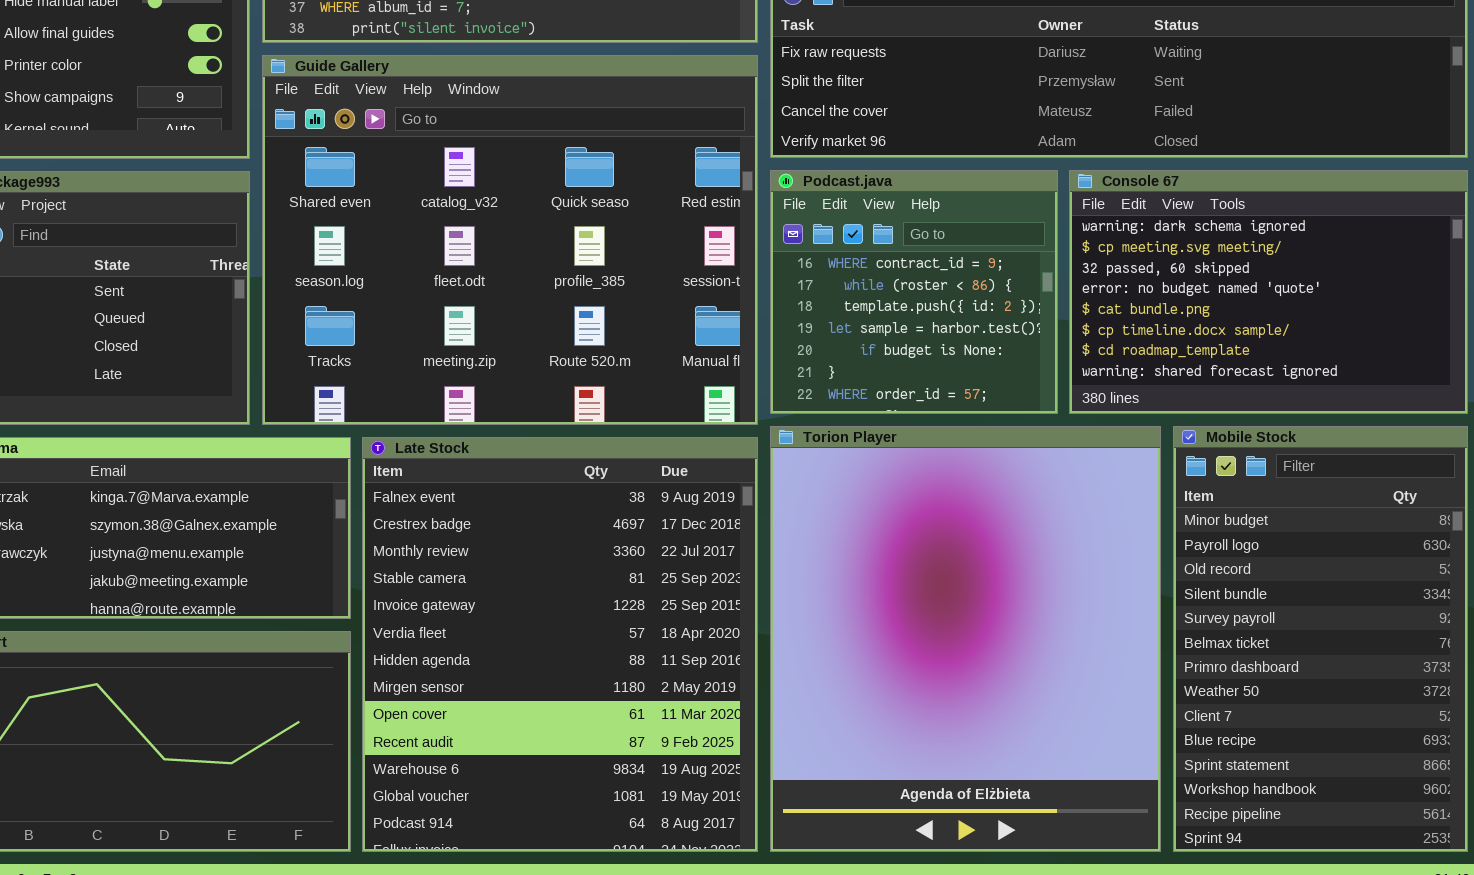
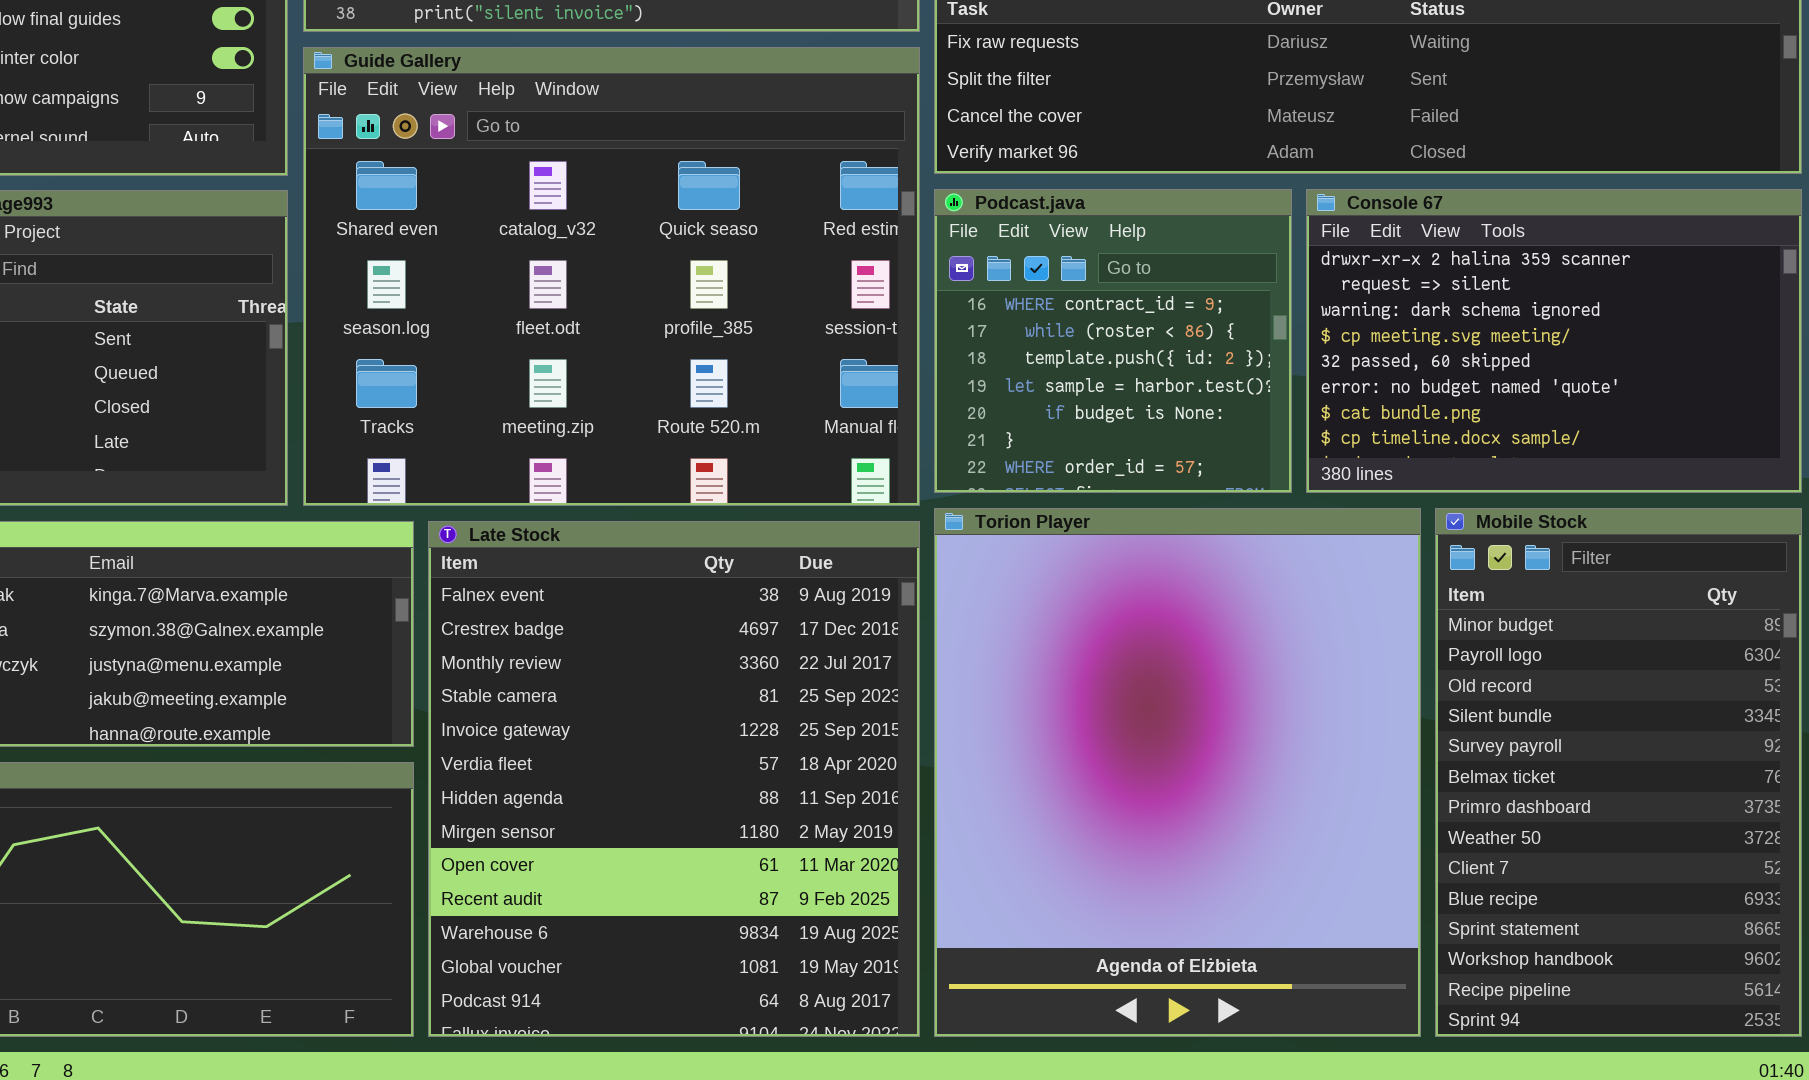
Console 67: [1069,170,1468,414] -> [1306,189,1802,493], scrolled up 2 rows

